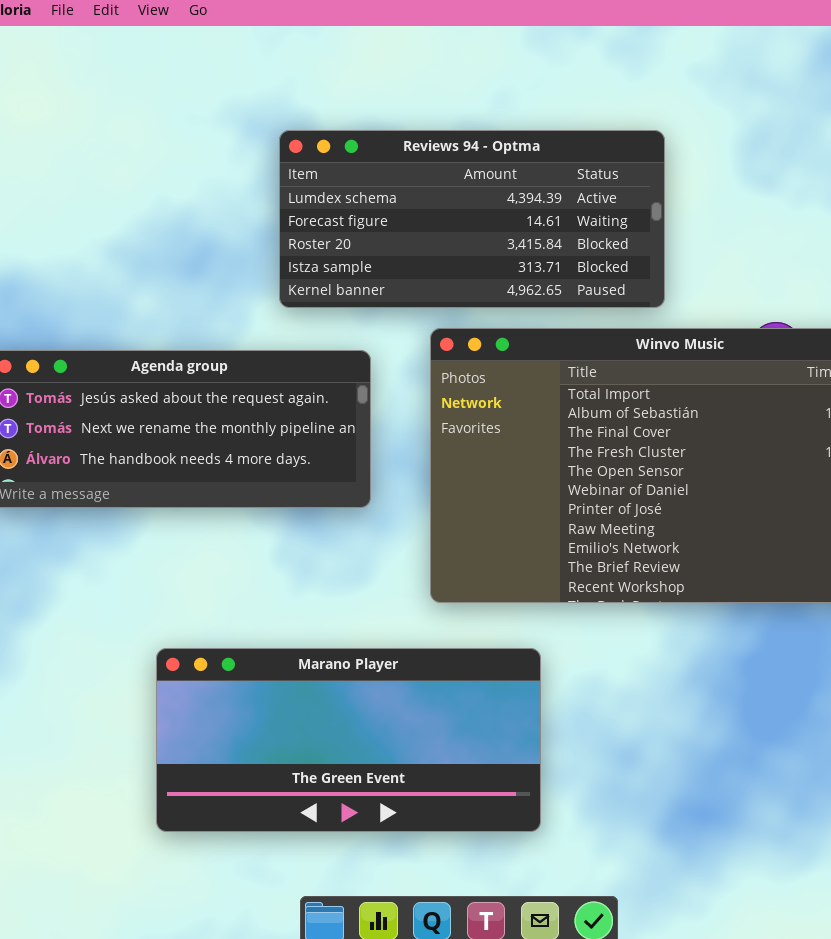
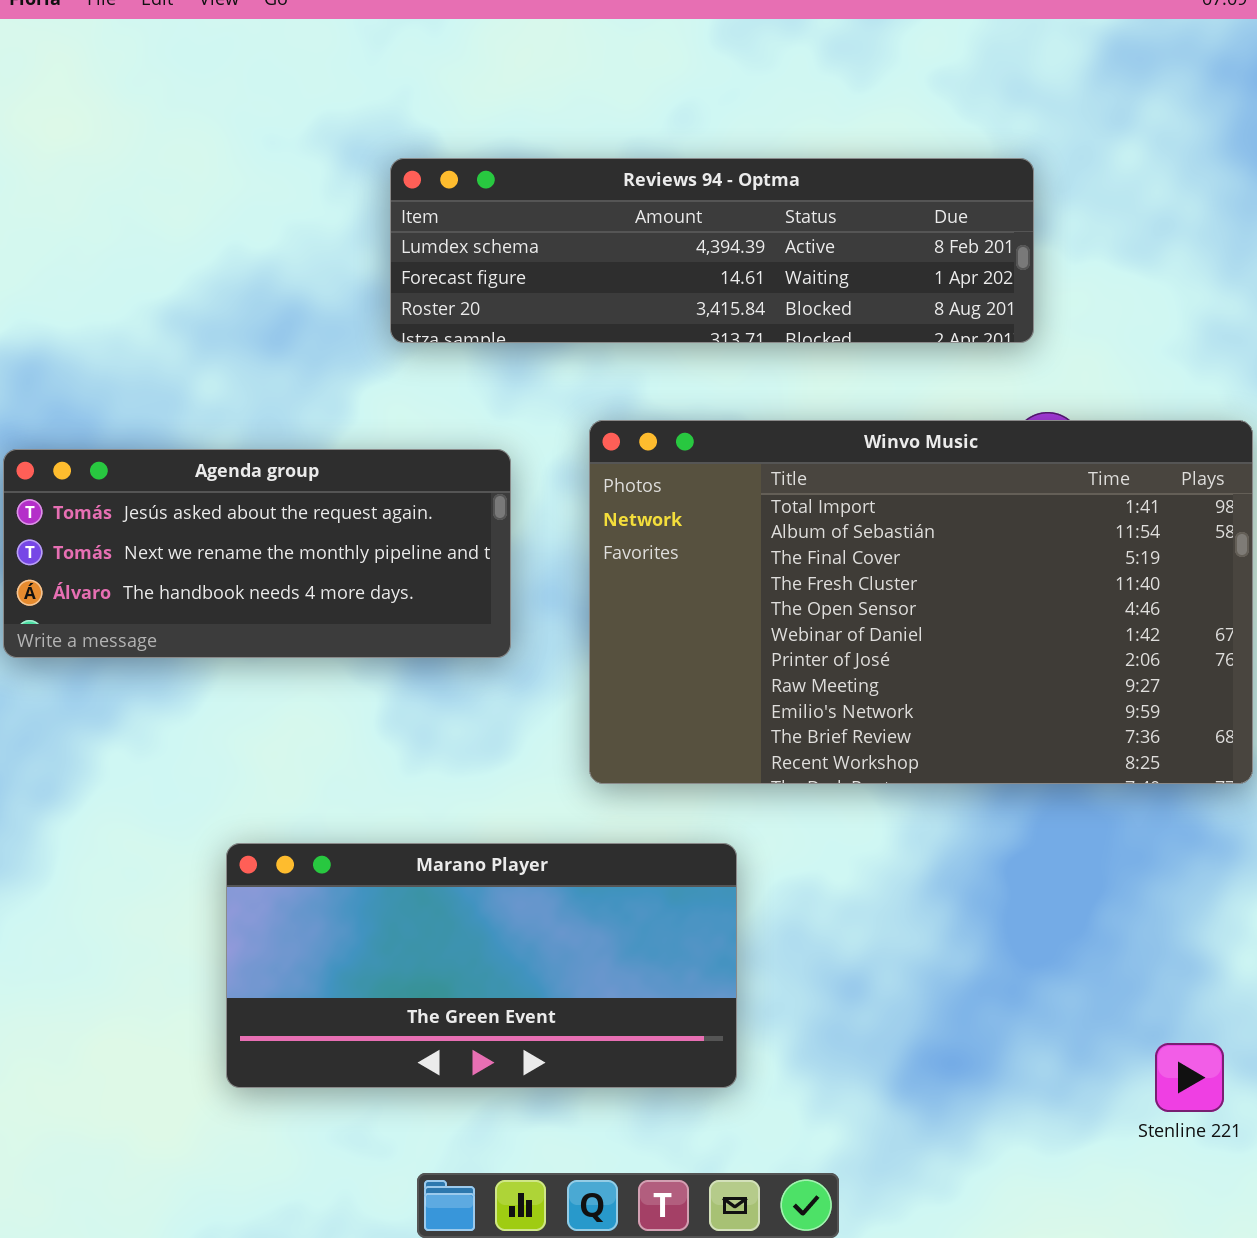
Reviews 94 - Optma: [279,130,665,308] -> [390,158,1034,343], resized

